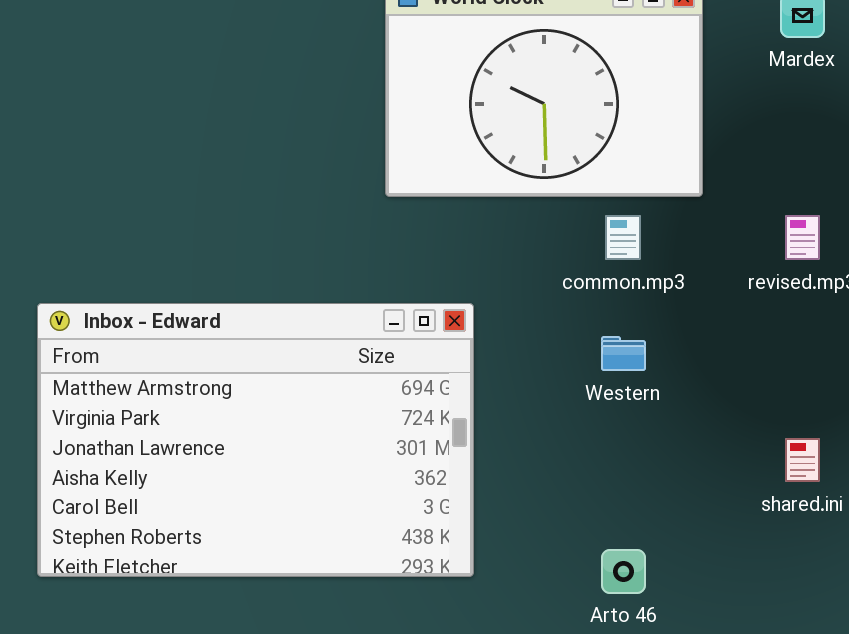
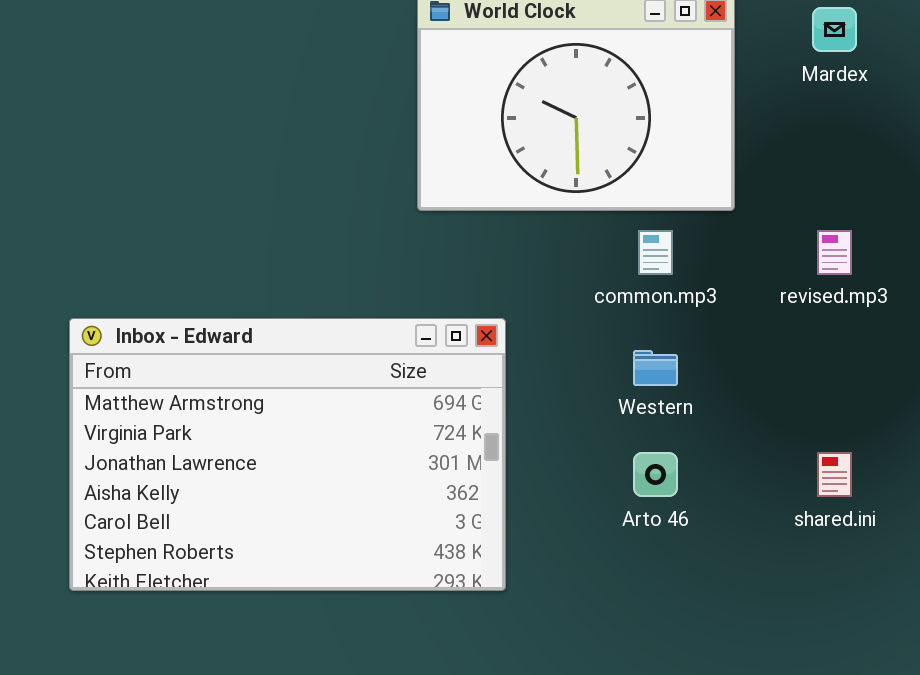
Arto 46: [601,549,646,594] -> [633,452,678,497], moved

